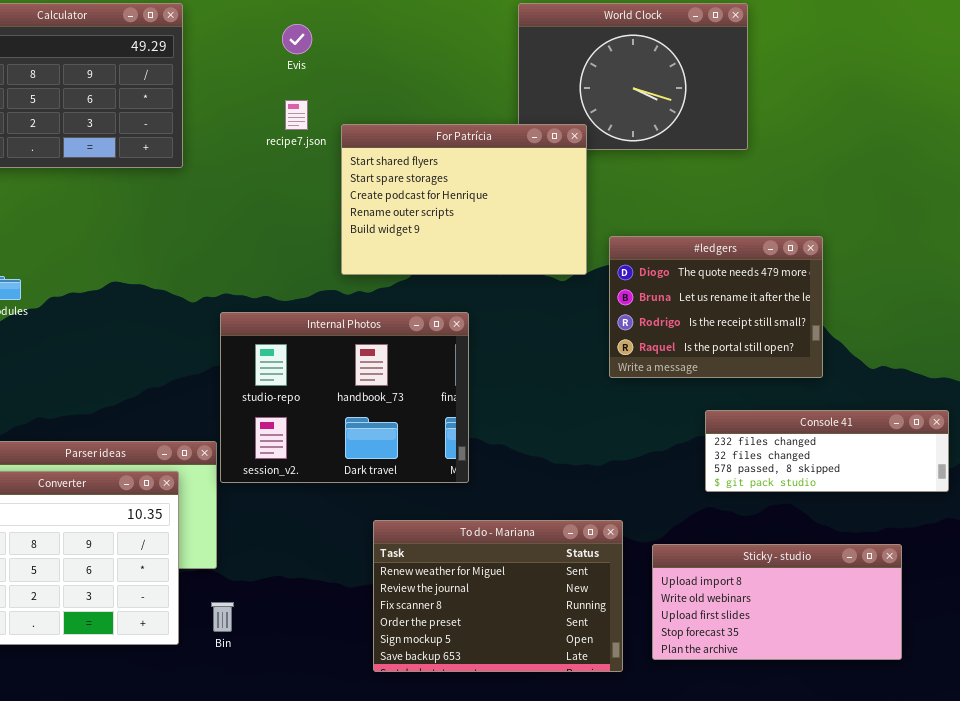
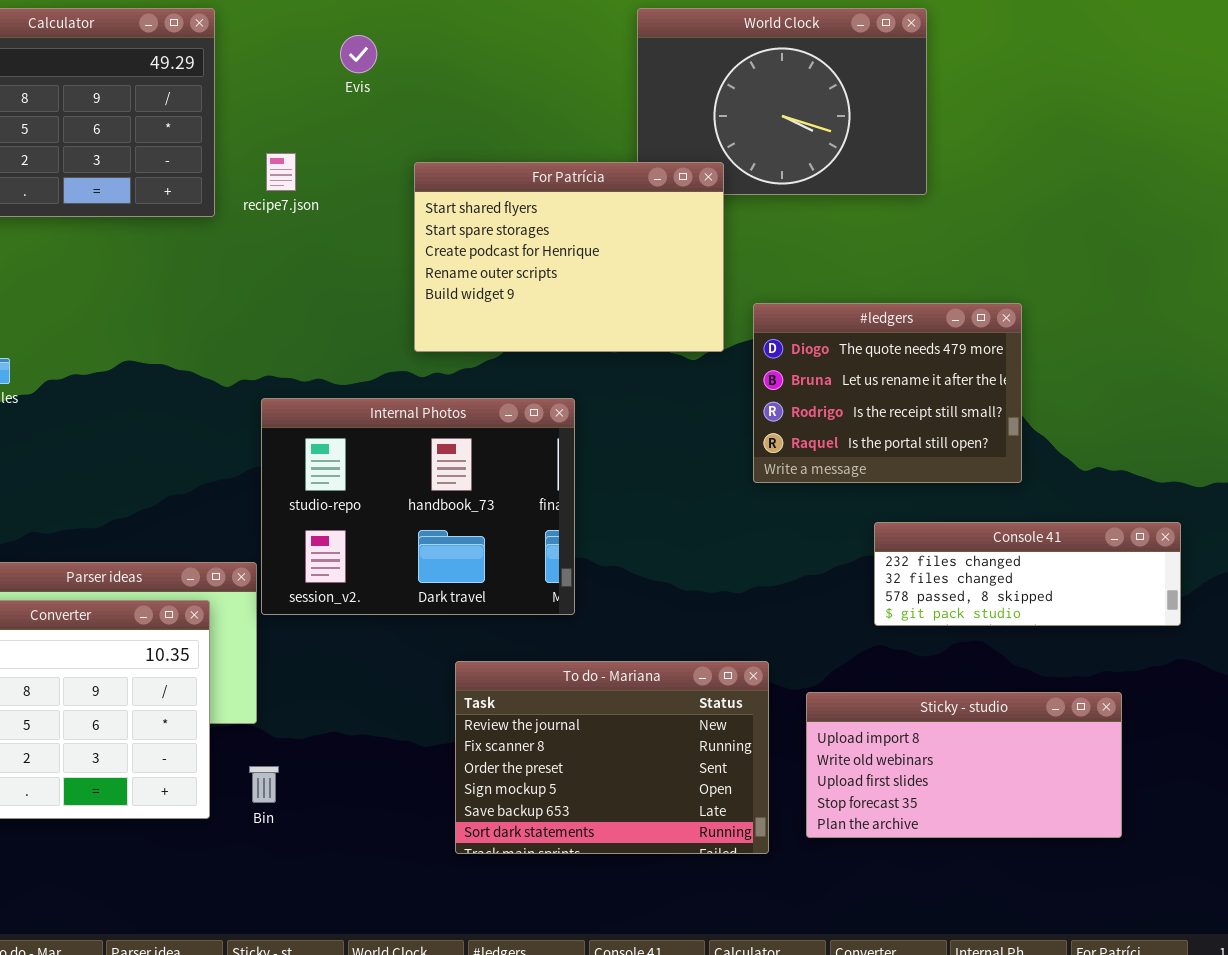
recipe7.json: [285,100,308,130] -> [266,153,296,191], moved
To do - Mariana: [373,520,623,672] -> [455,661,769,854], scrolled down 1 row

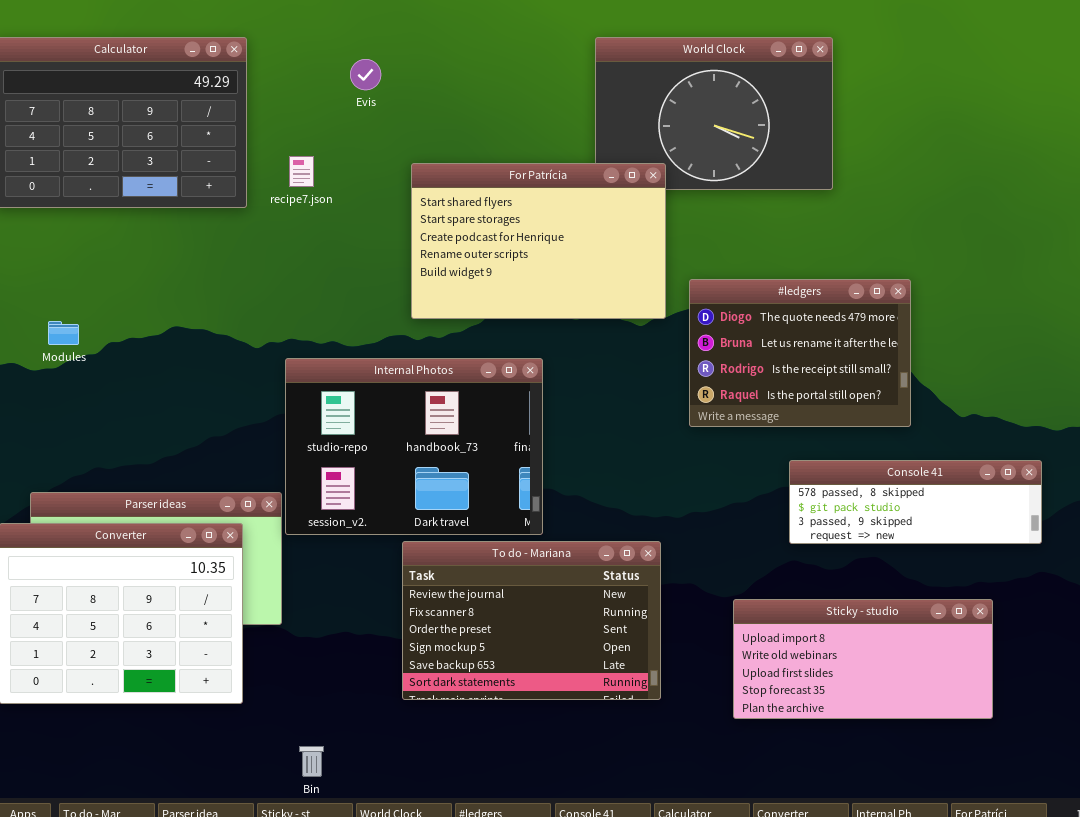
Console 41: [874,522,1181,626] -> [789,460,1042,544], scrolled down 2 rows
To do - Mariana: [455,661,769,854] -> [402,541,661,700], moved
Bin: [249,766,279,803] -> [299,746,324,777], moved

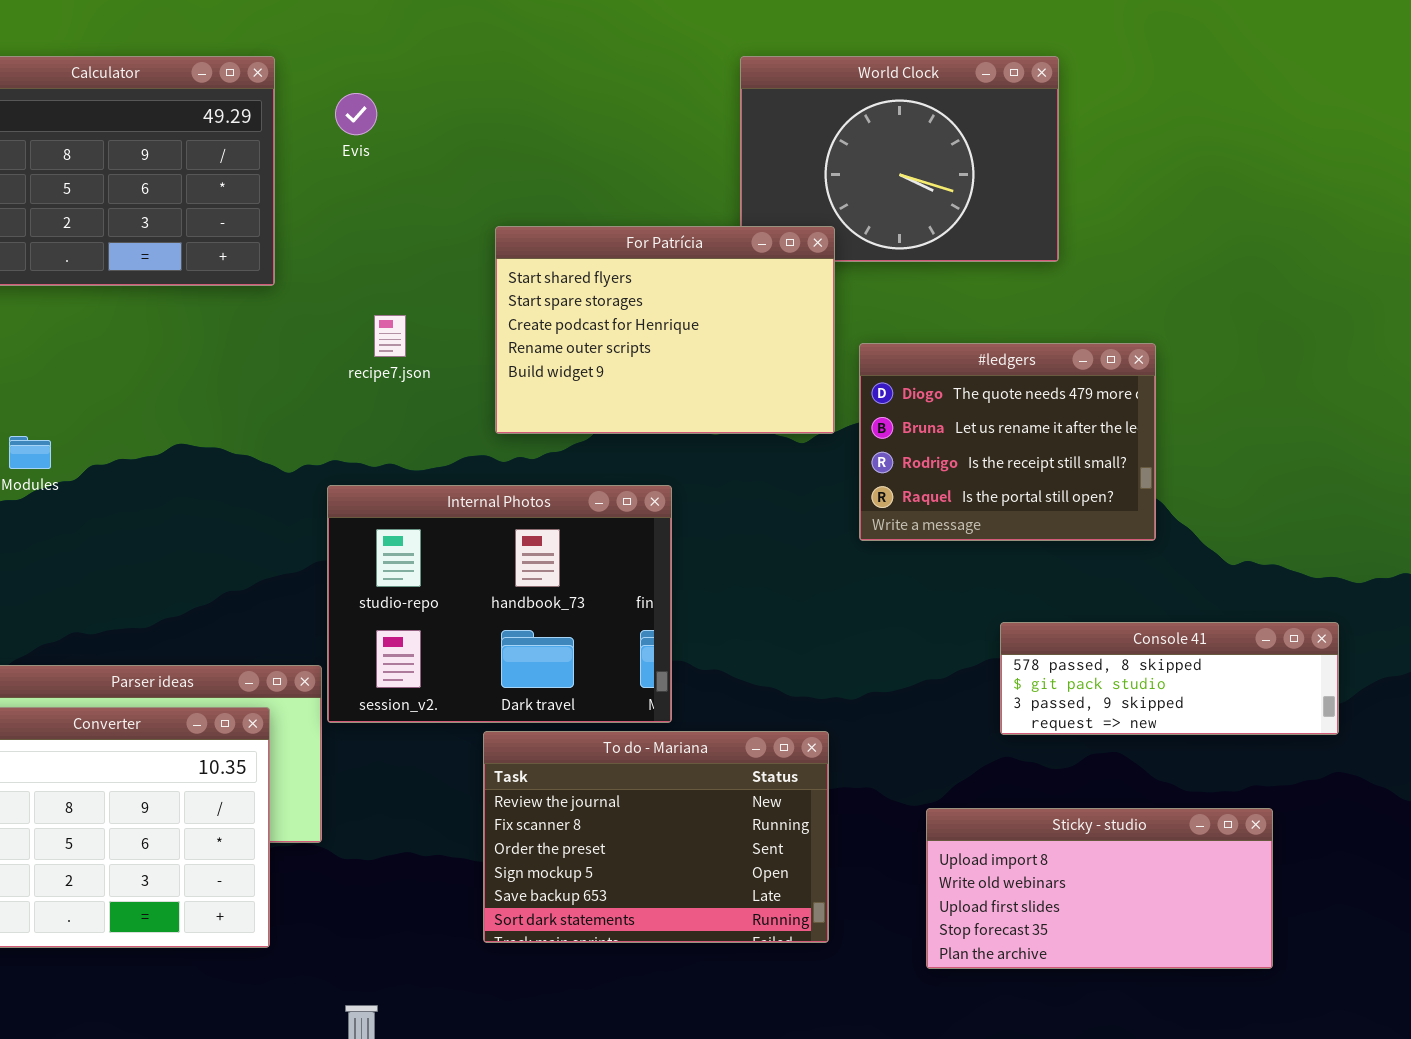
Evis: [350,59,381,90] -> [335,93,377,135], moved
recipe7.json: [289,156,314,187] -> [374,315,406,357], moved
#ledgers: [689,279,911,427] -> [859,343,1156,541], moved

